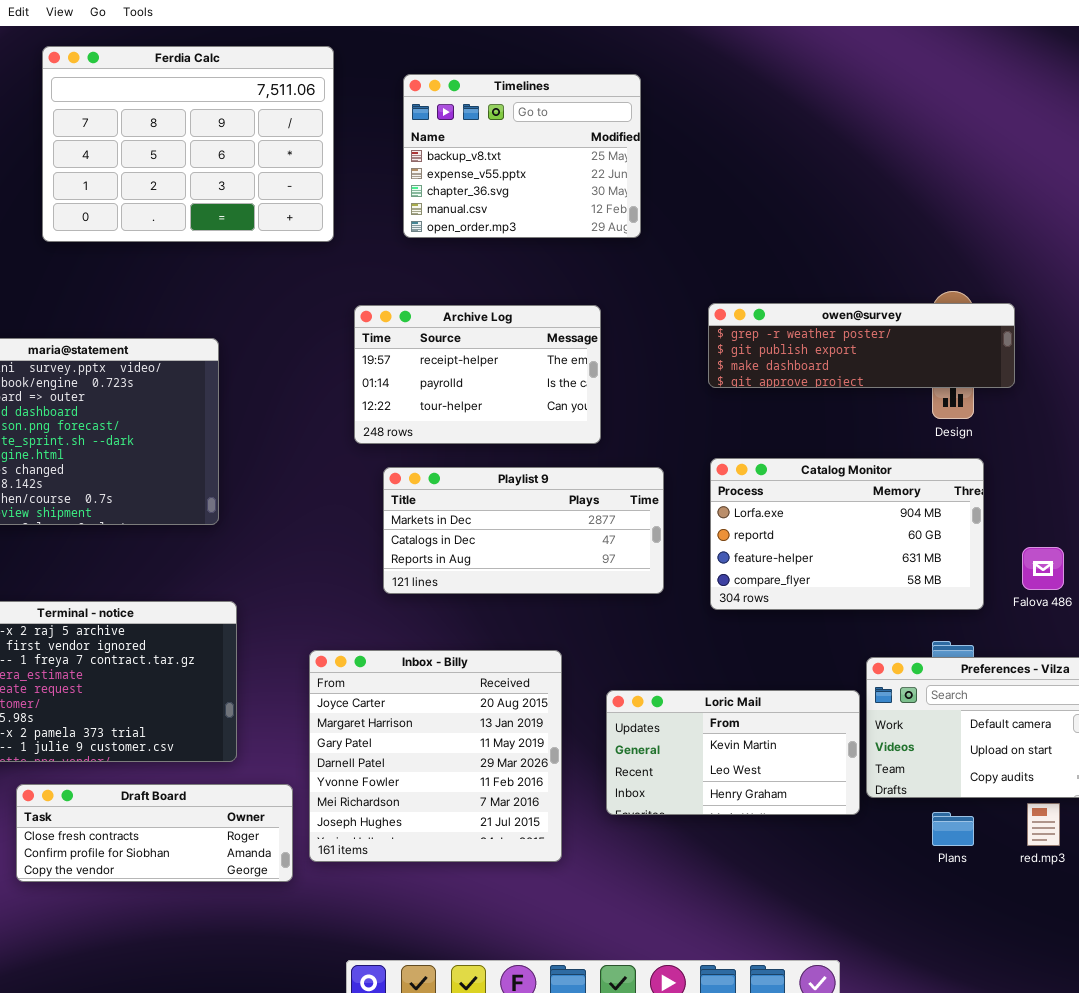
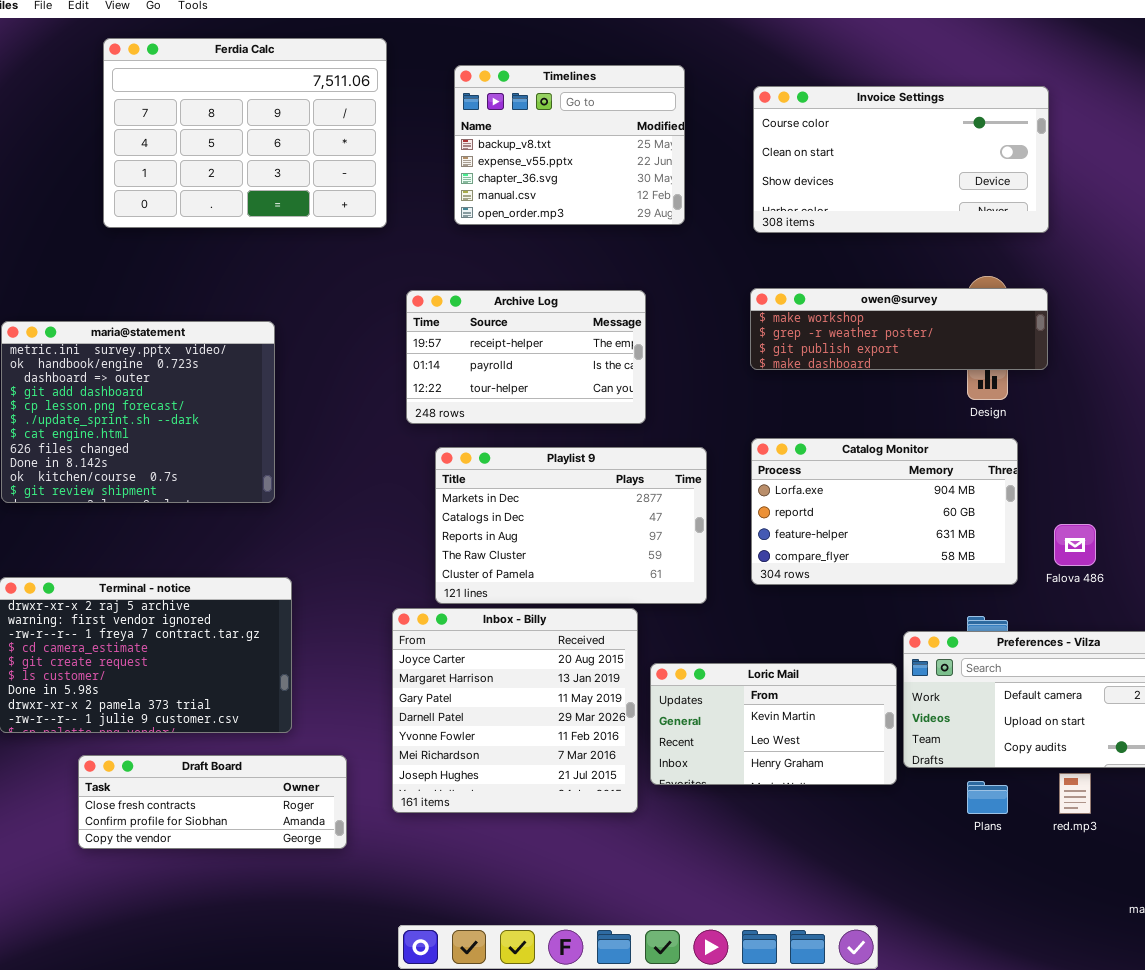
Invoice Settings: none -> [753,86,1049,233], opened
owen@survey: [708,303,1015,388] -> [750,288,1048,370], scrolled up 1 row
Playlist 9: [383,467,664,594] -> [435,447,707,604], resized
Inbox - Billy: [309,650,562,862] -> [392,608,638,813], moved

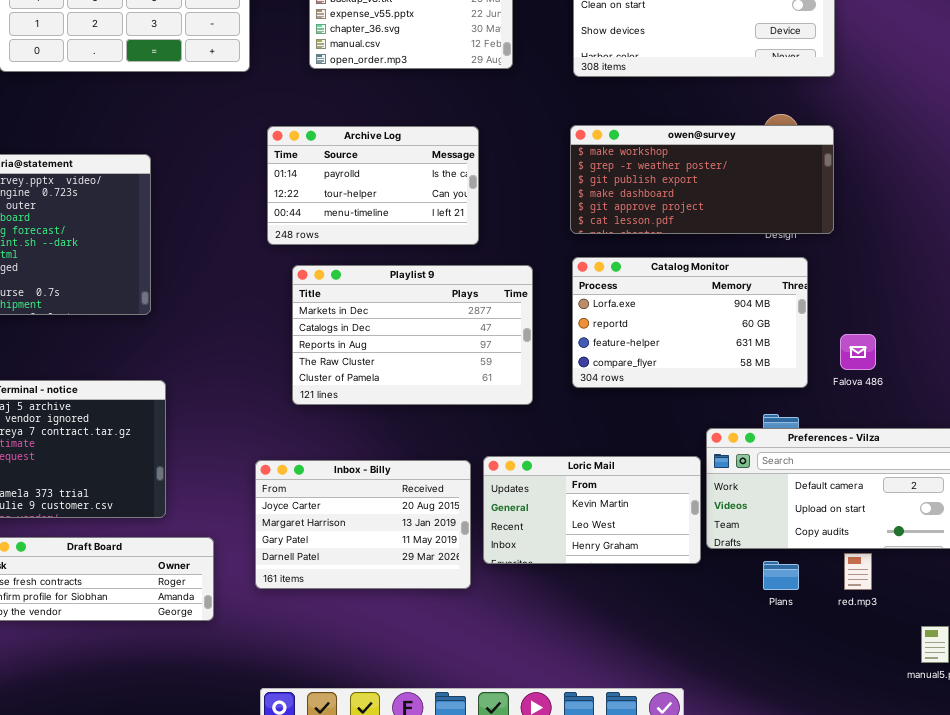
owen@survey: [750,288,1048,370] -> [570,125,834,234], resized
Archive Log: [406,290,646,424] -> [267,126,479,245], scrolled down 1 row
Inbox - Billy: [392,608,638,813] -> [255,460,471,589], resized

